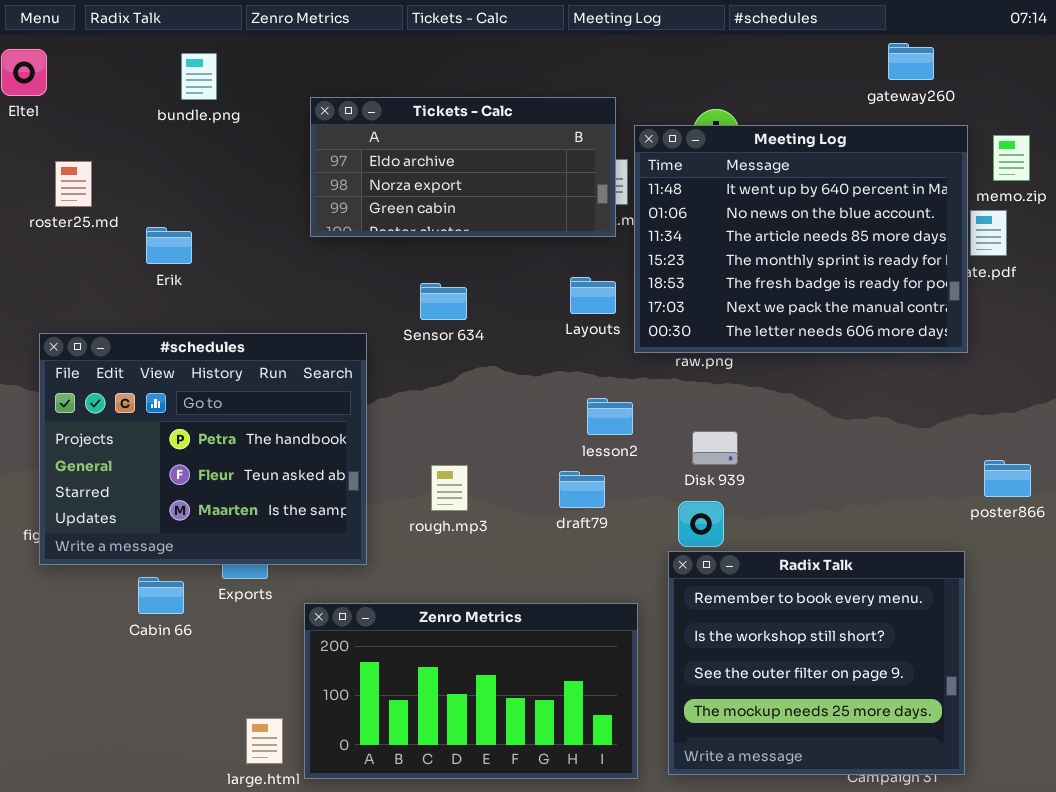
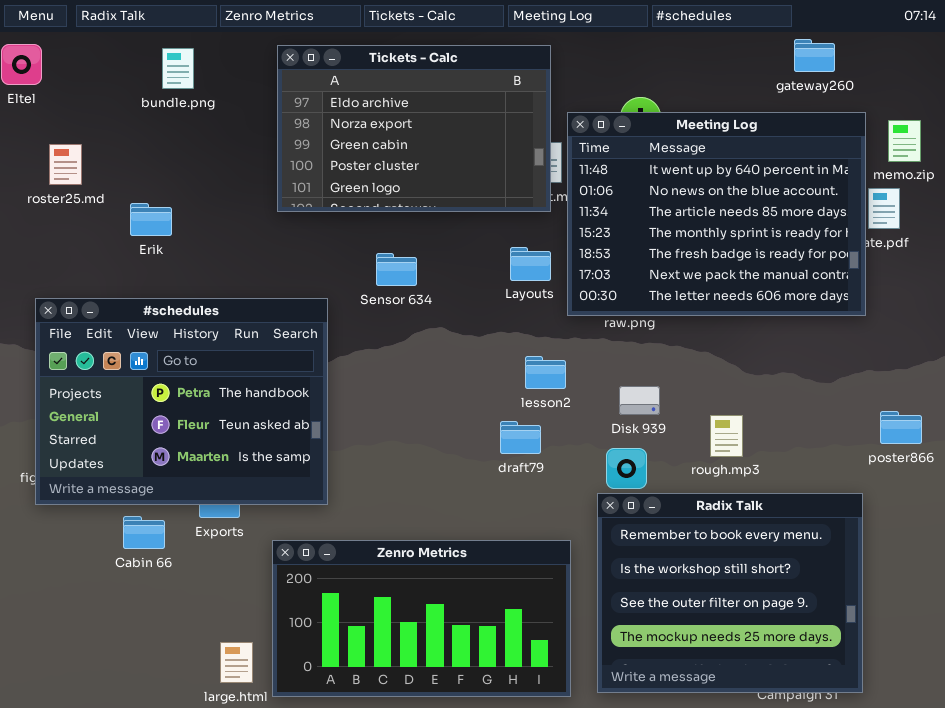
Tickets - Calc: [310,97,616,237] -> [277,45,551,212], resized
rough.mp3: [431,465,468,511] -> [710,415,743,457], moved

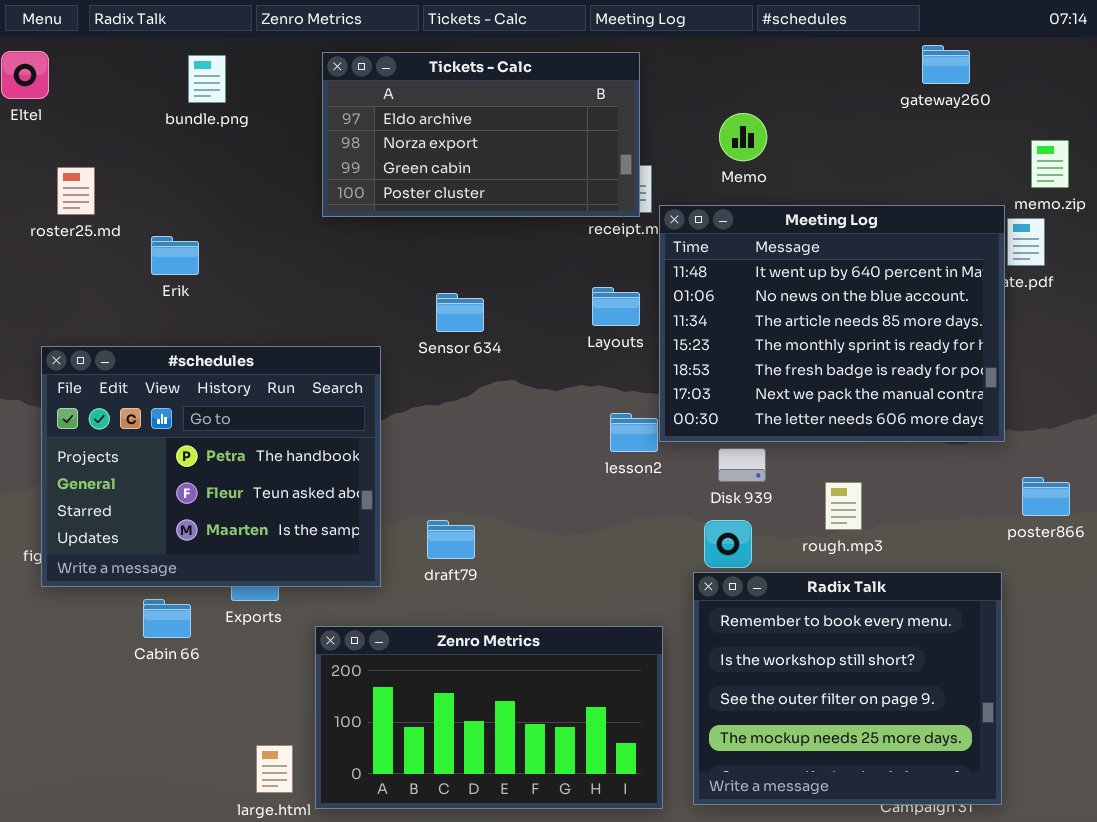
Tickets - Calc: [277,45,551,212] -> [322,52,640,217], resized
Meeting Log: [567,112,866,316] -> [659,205,1005,442], moved
draft79: [500,421,541,454] -> [427,520,475,559], moved

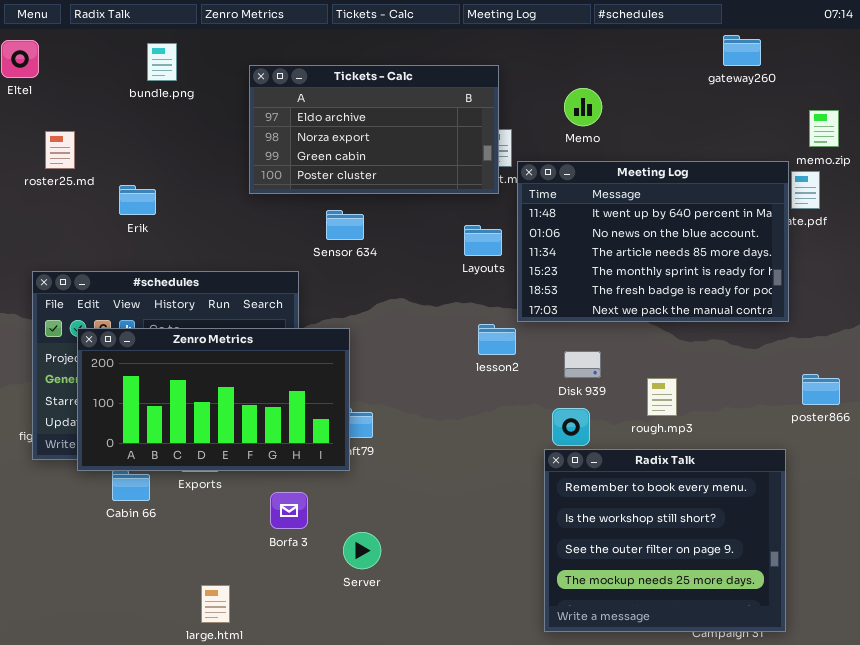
Tickets - Calc: [322,52,640,217] -> [249,65,499,194], moved
Meeting Log: [659,205,1005,442] -> [517,161,789,322], resized
Sensor 634: [436,293,484,332] -> [326,210,364,240], moved
Zenro Metrics: [315,626,663,809] -> [77,328,350,471], moved

